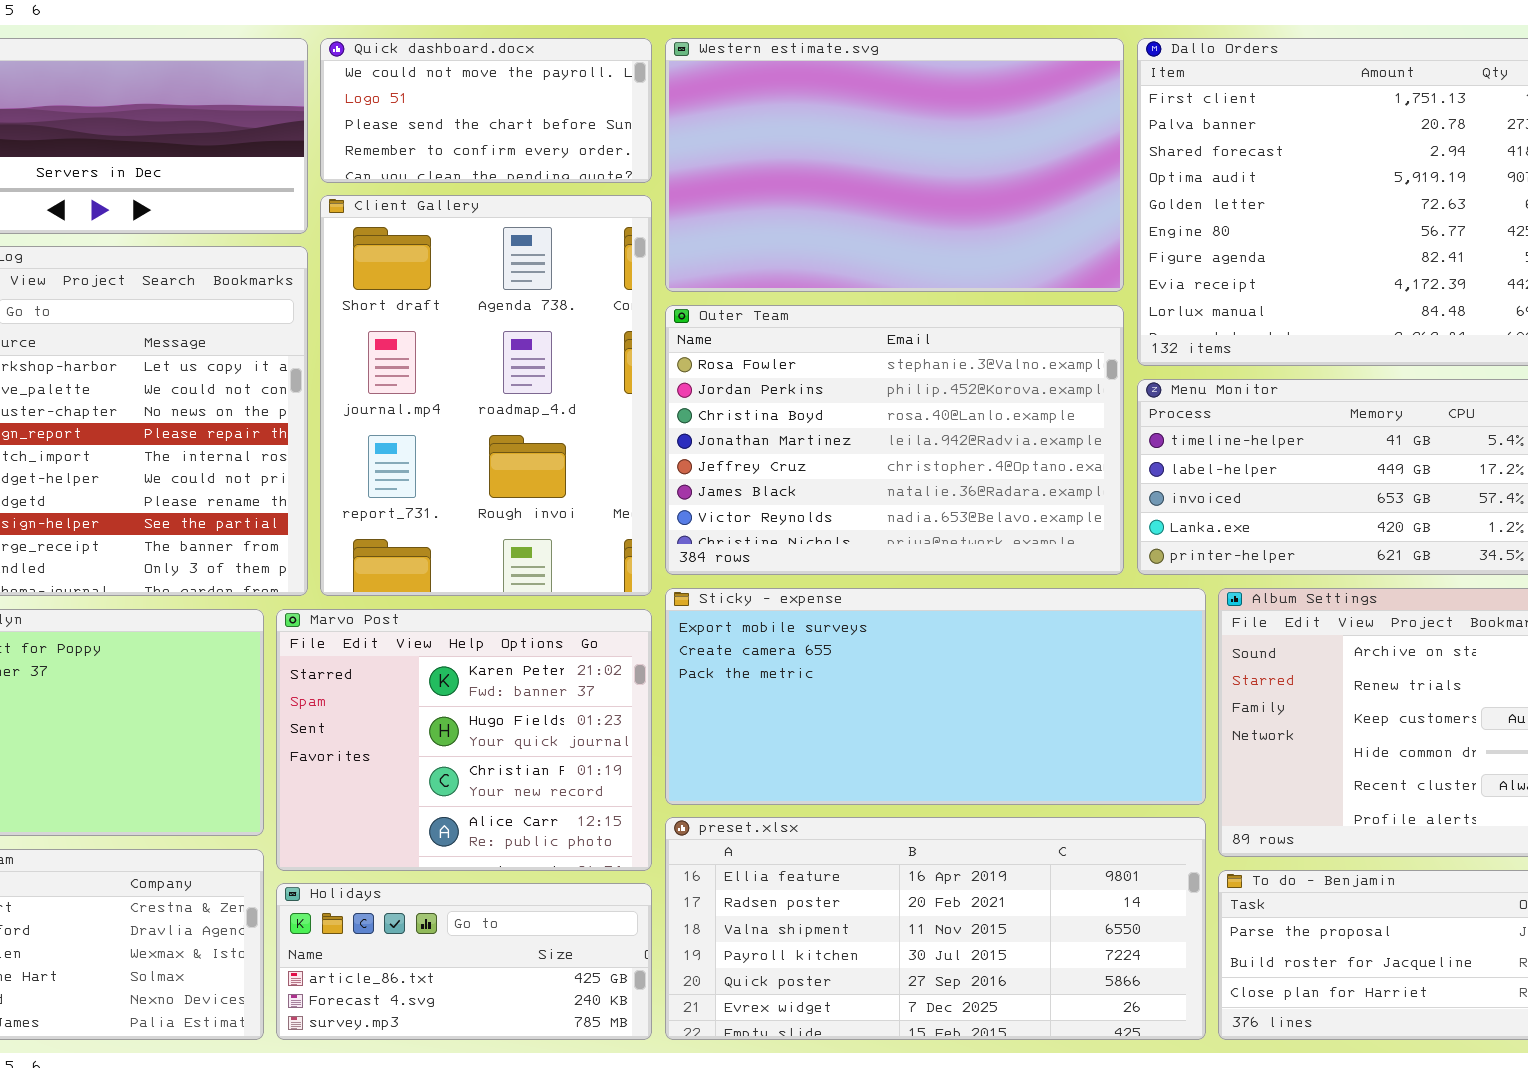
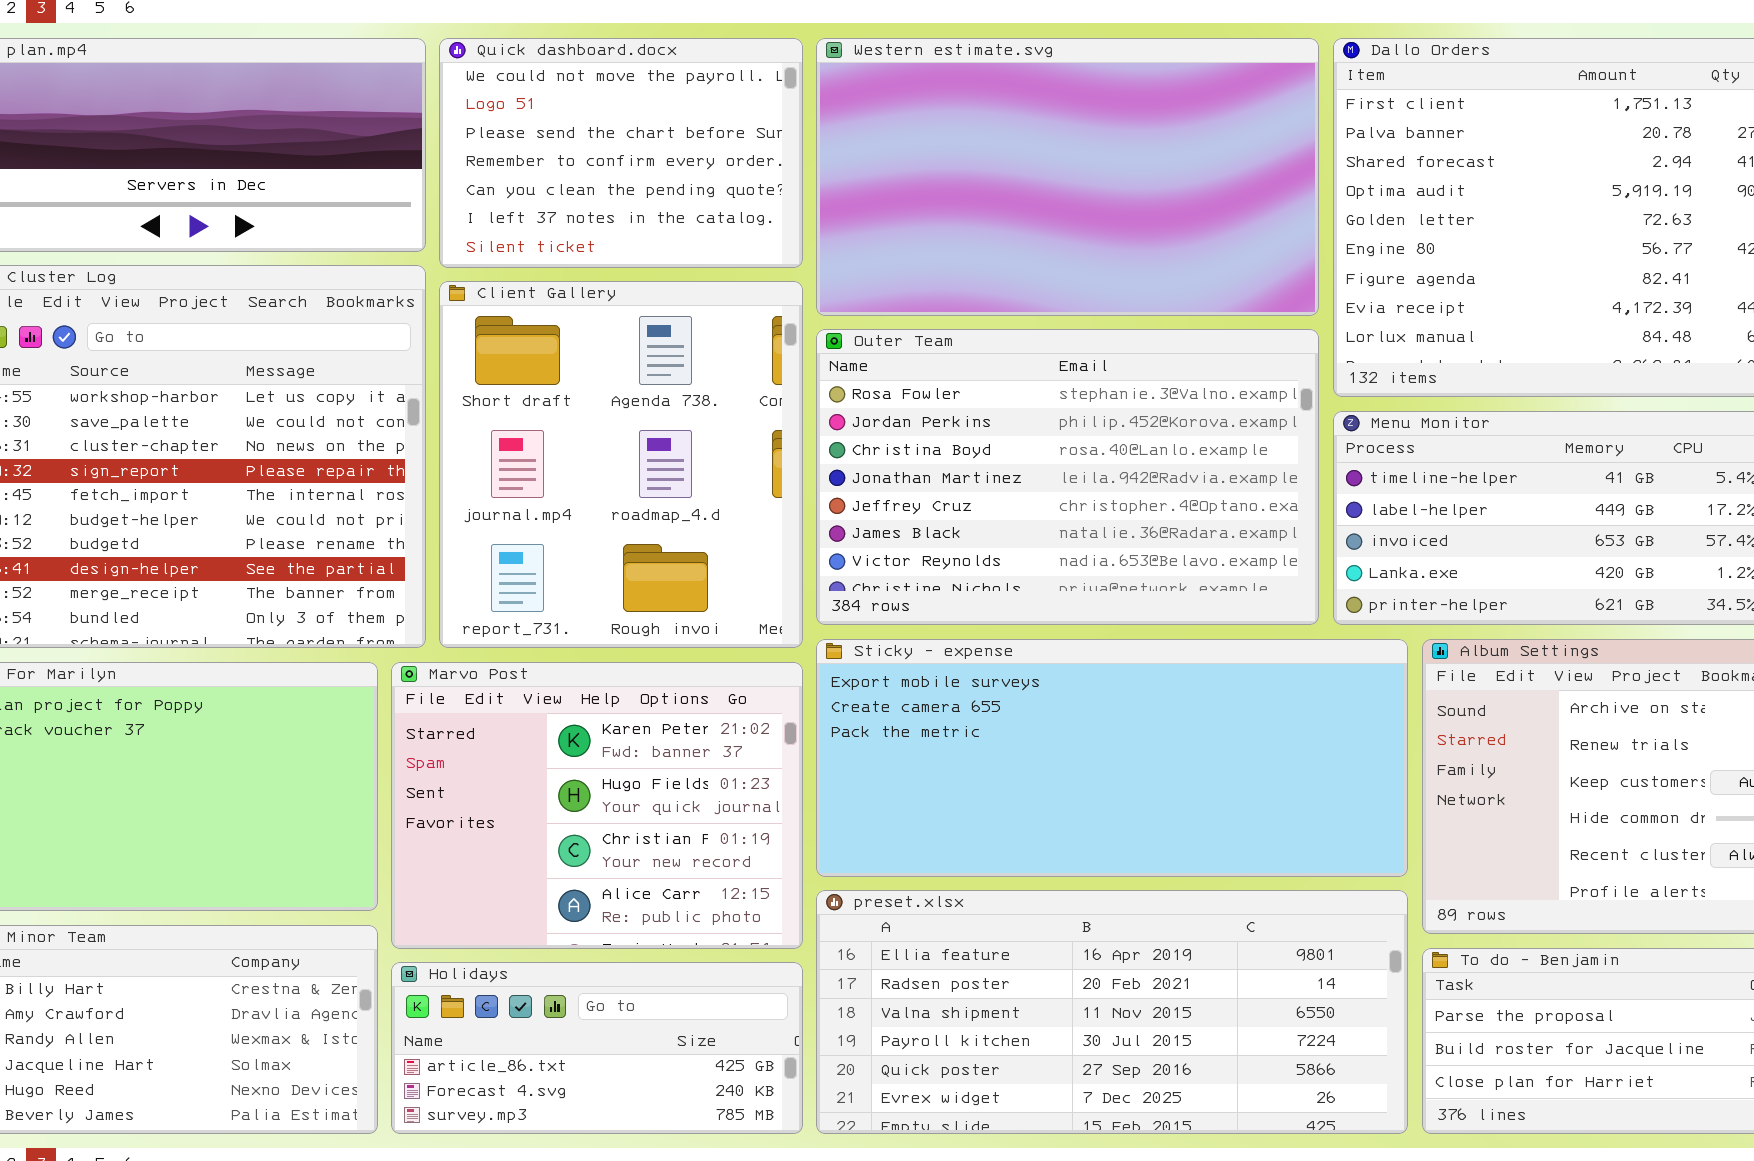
Quick dashboard.docx: [320,38,652,183] -> [439,38,803,268], resized
Client Gallery: [320,195,652,596] -> [439,281,803,648], resized

